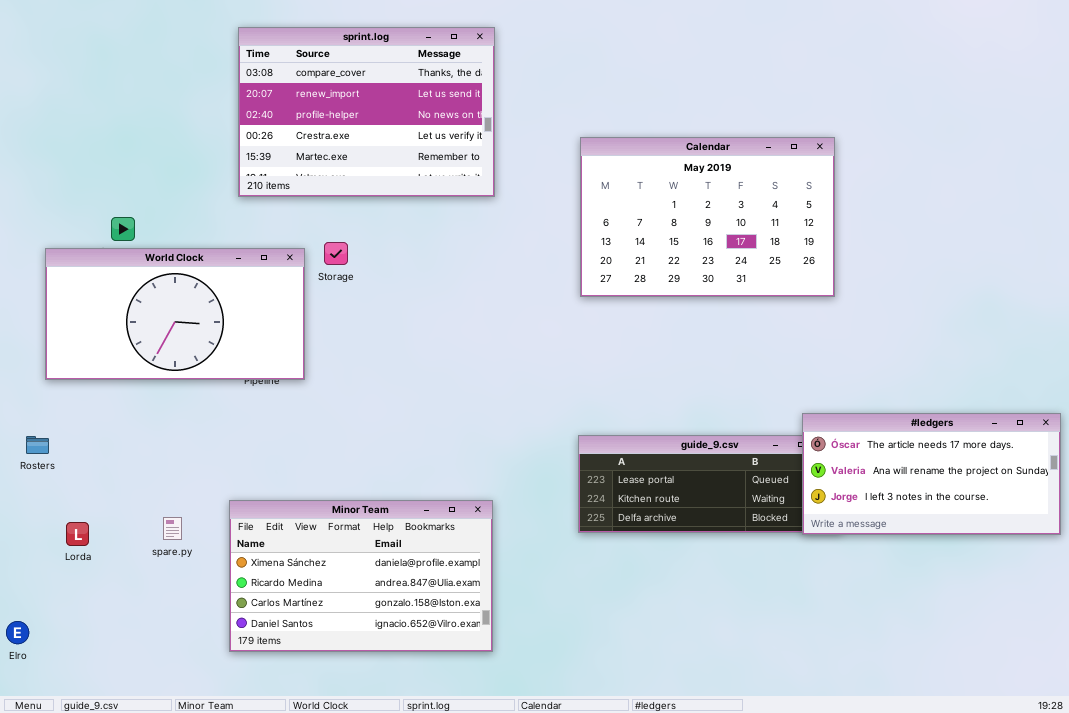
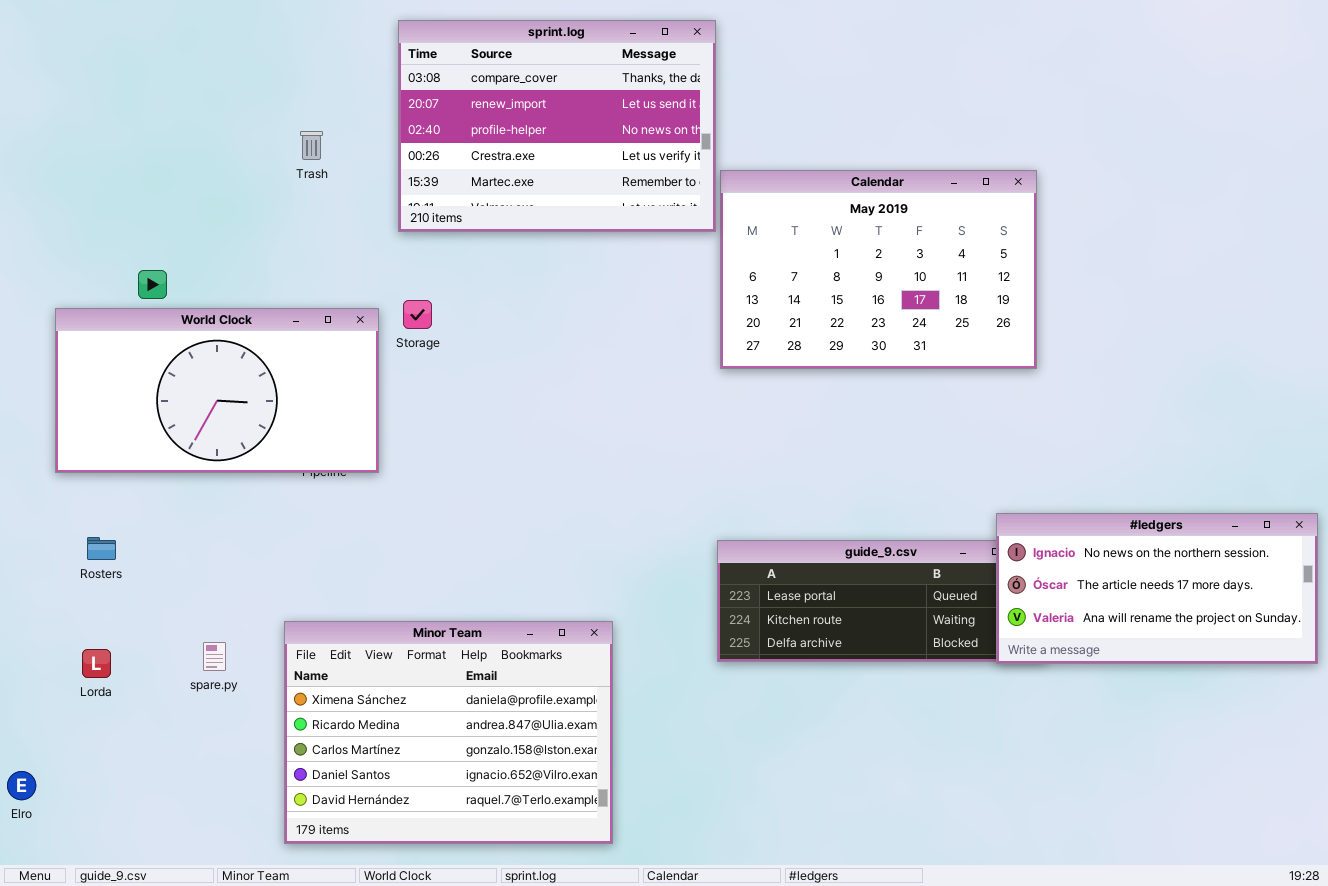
sprint.log: [238,27,495,197] -> [398,20,716,232], moved
#ledgers: [802,413,1061,535] -> [996,513,1318,664], scrolled up 1 row
Rosters: [26,436,49,454] -> [87,537,116,560], moved
Minor Team: [229,500,493,652] -> [284,621,613,844], resized

